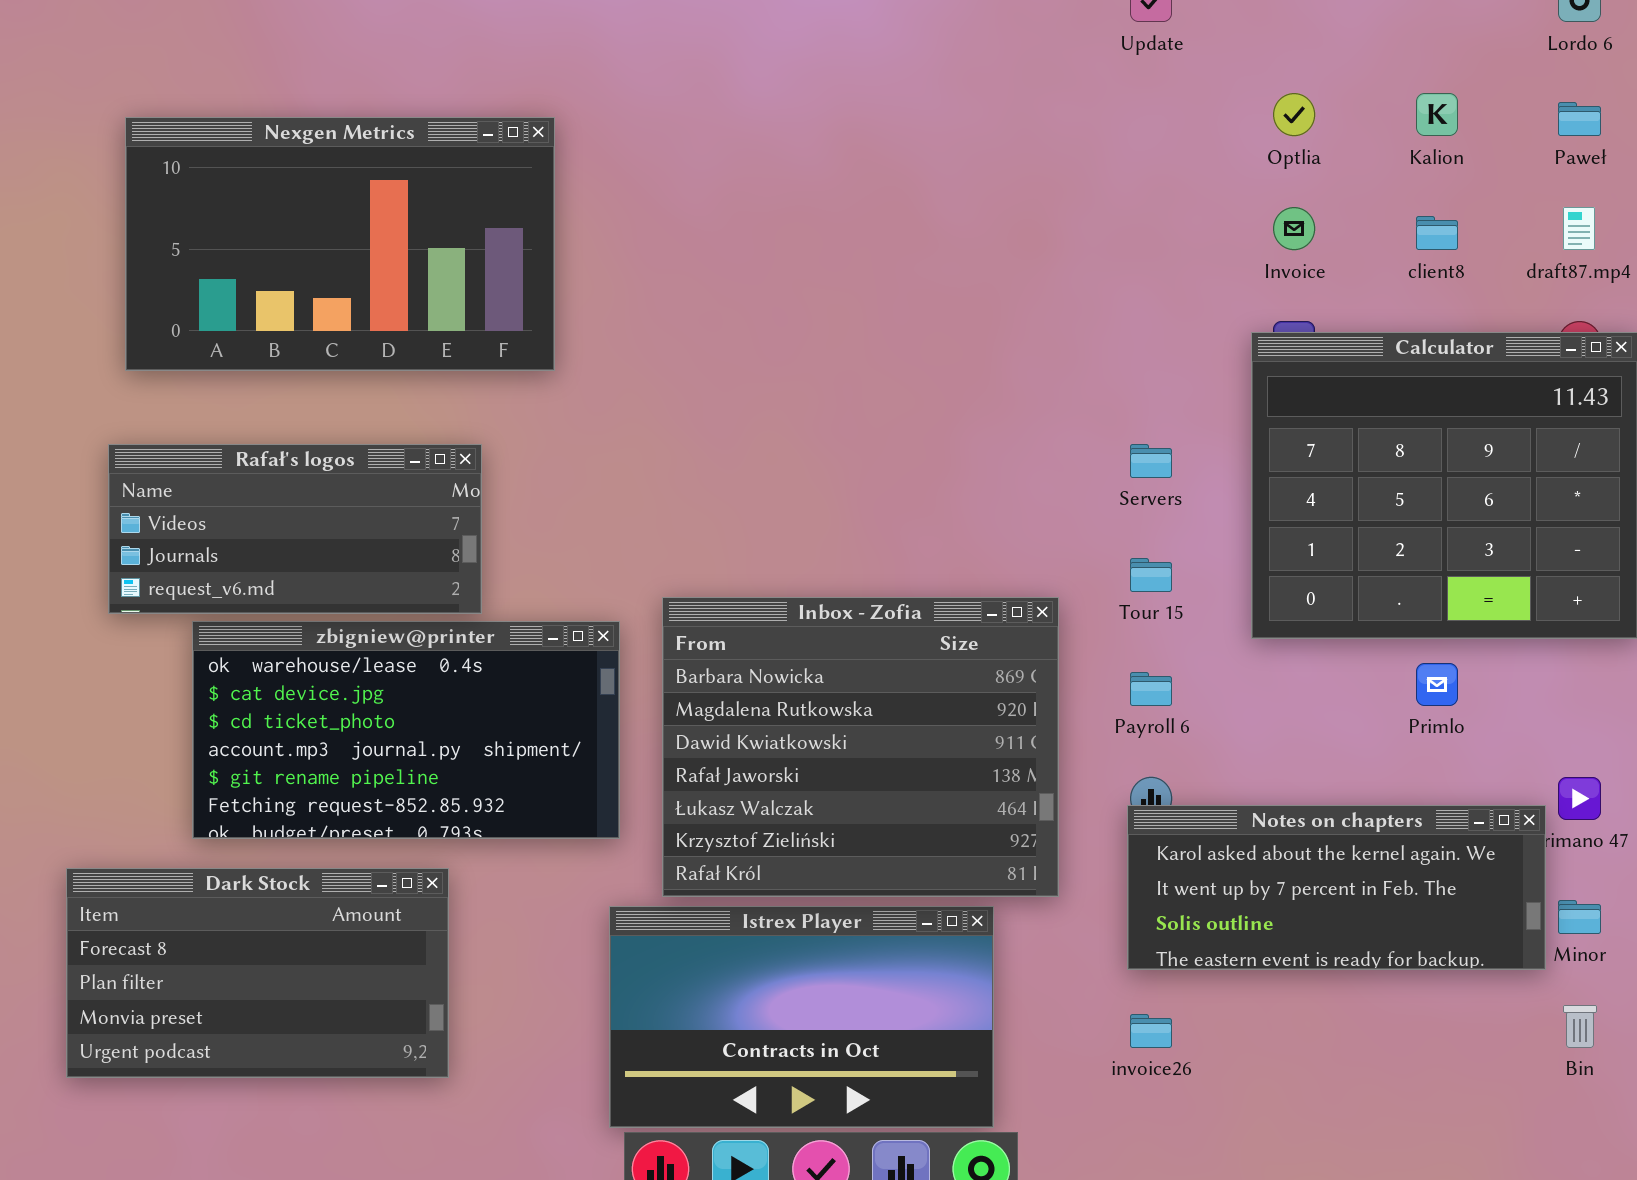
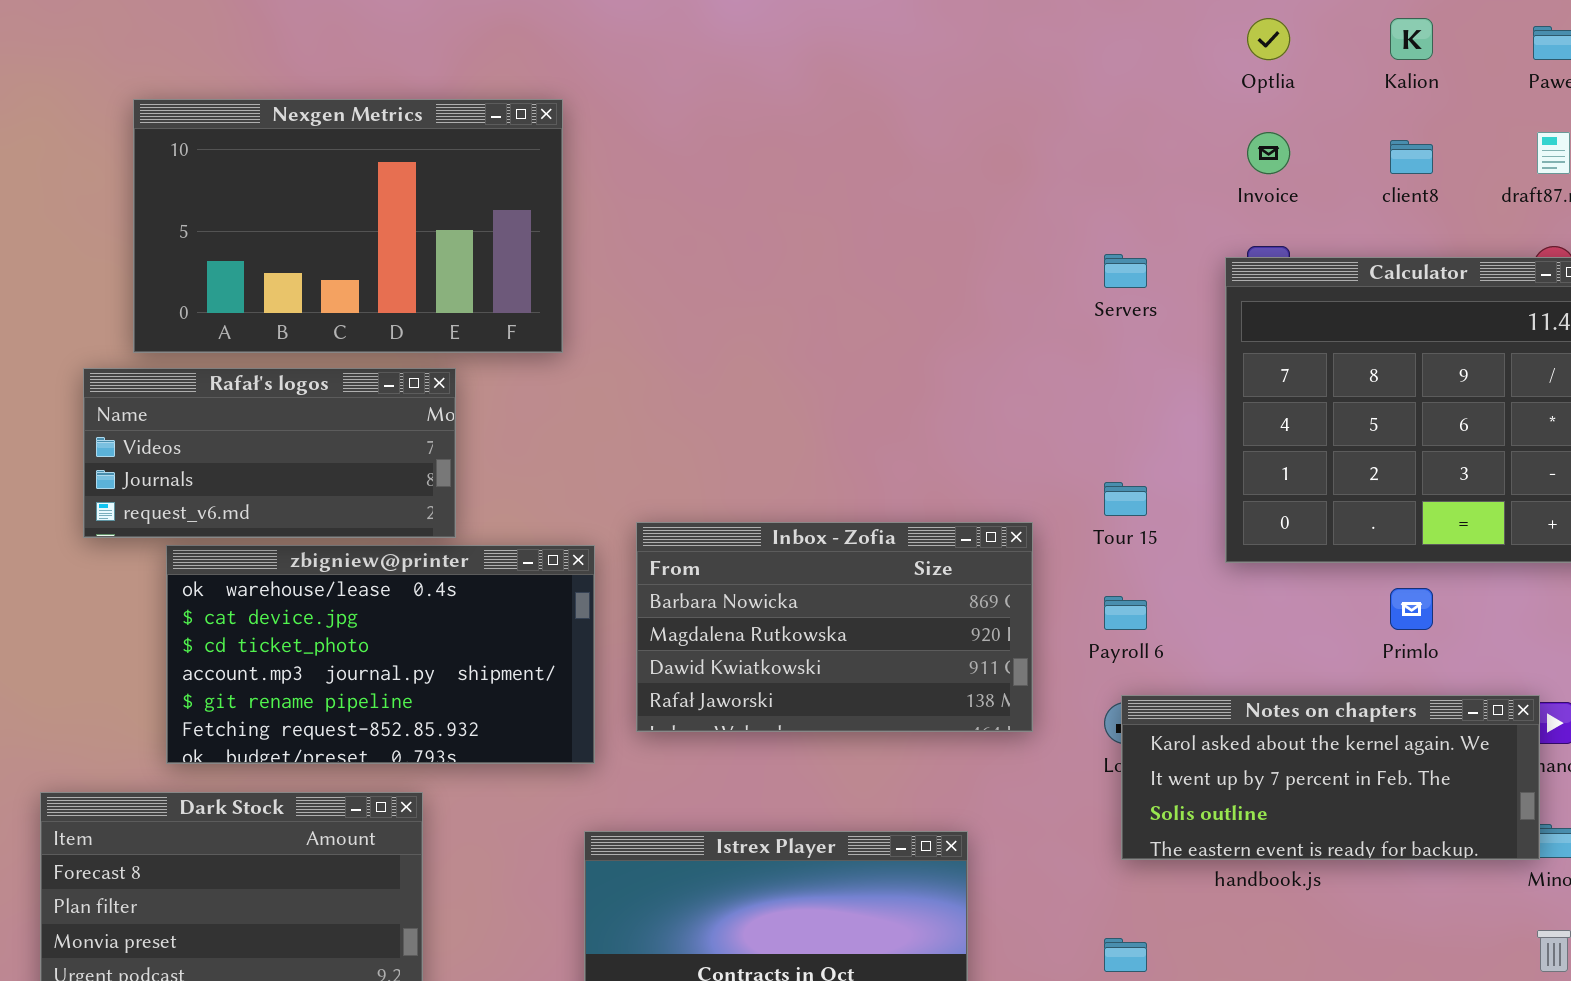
Nexgen Metrics: [125,117,555,371] -> [133,99,563,353], moved
Servers: [1130,444,1172,478] -> [1104,254,1147,288], moved
Inbox - Zofia: [662,597,1059,897] -> [636,522,1033,732], resized
Notes on chapters: [1127,805,1546,970] -> [1121,695,1540,860], moved

